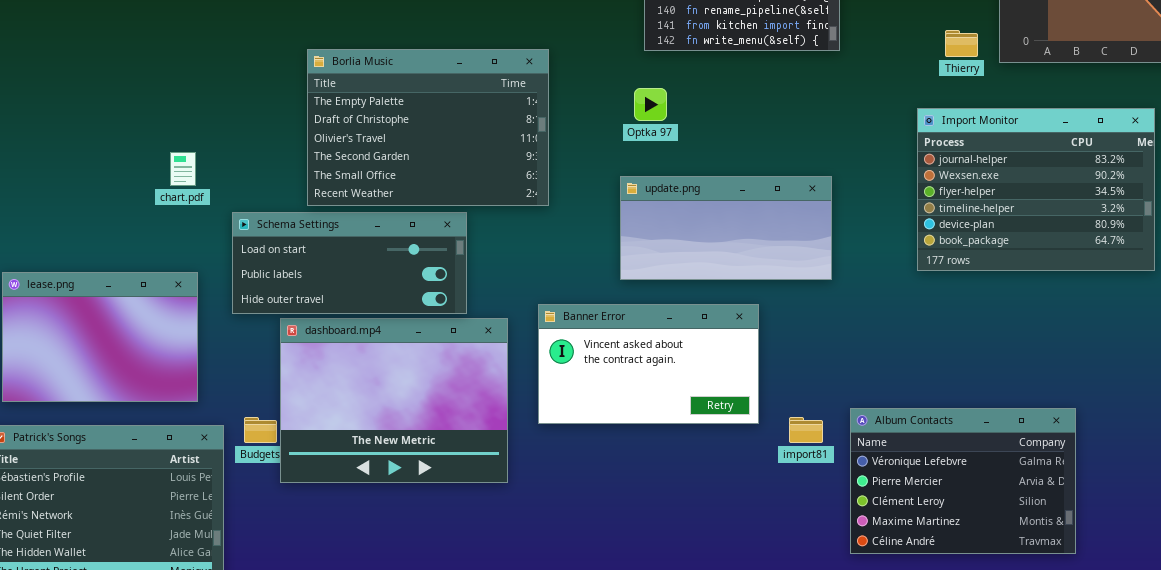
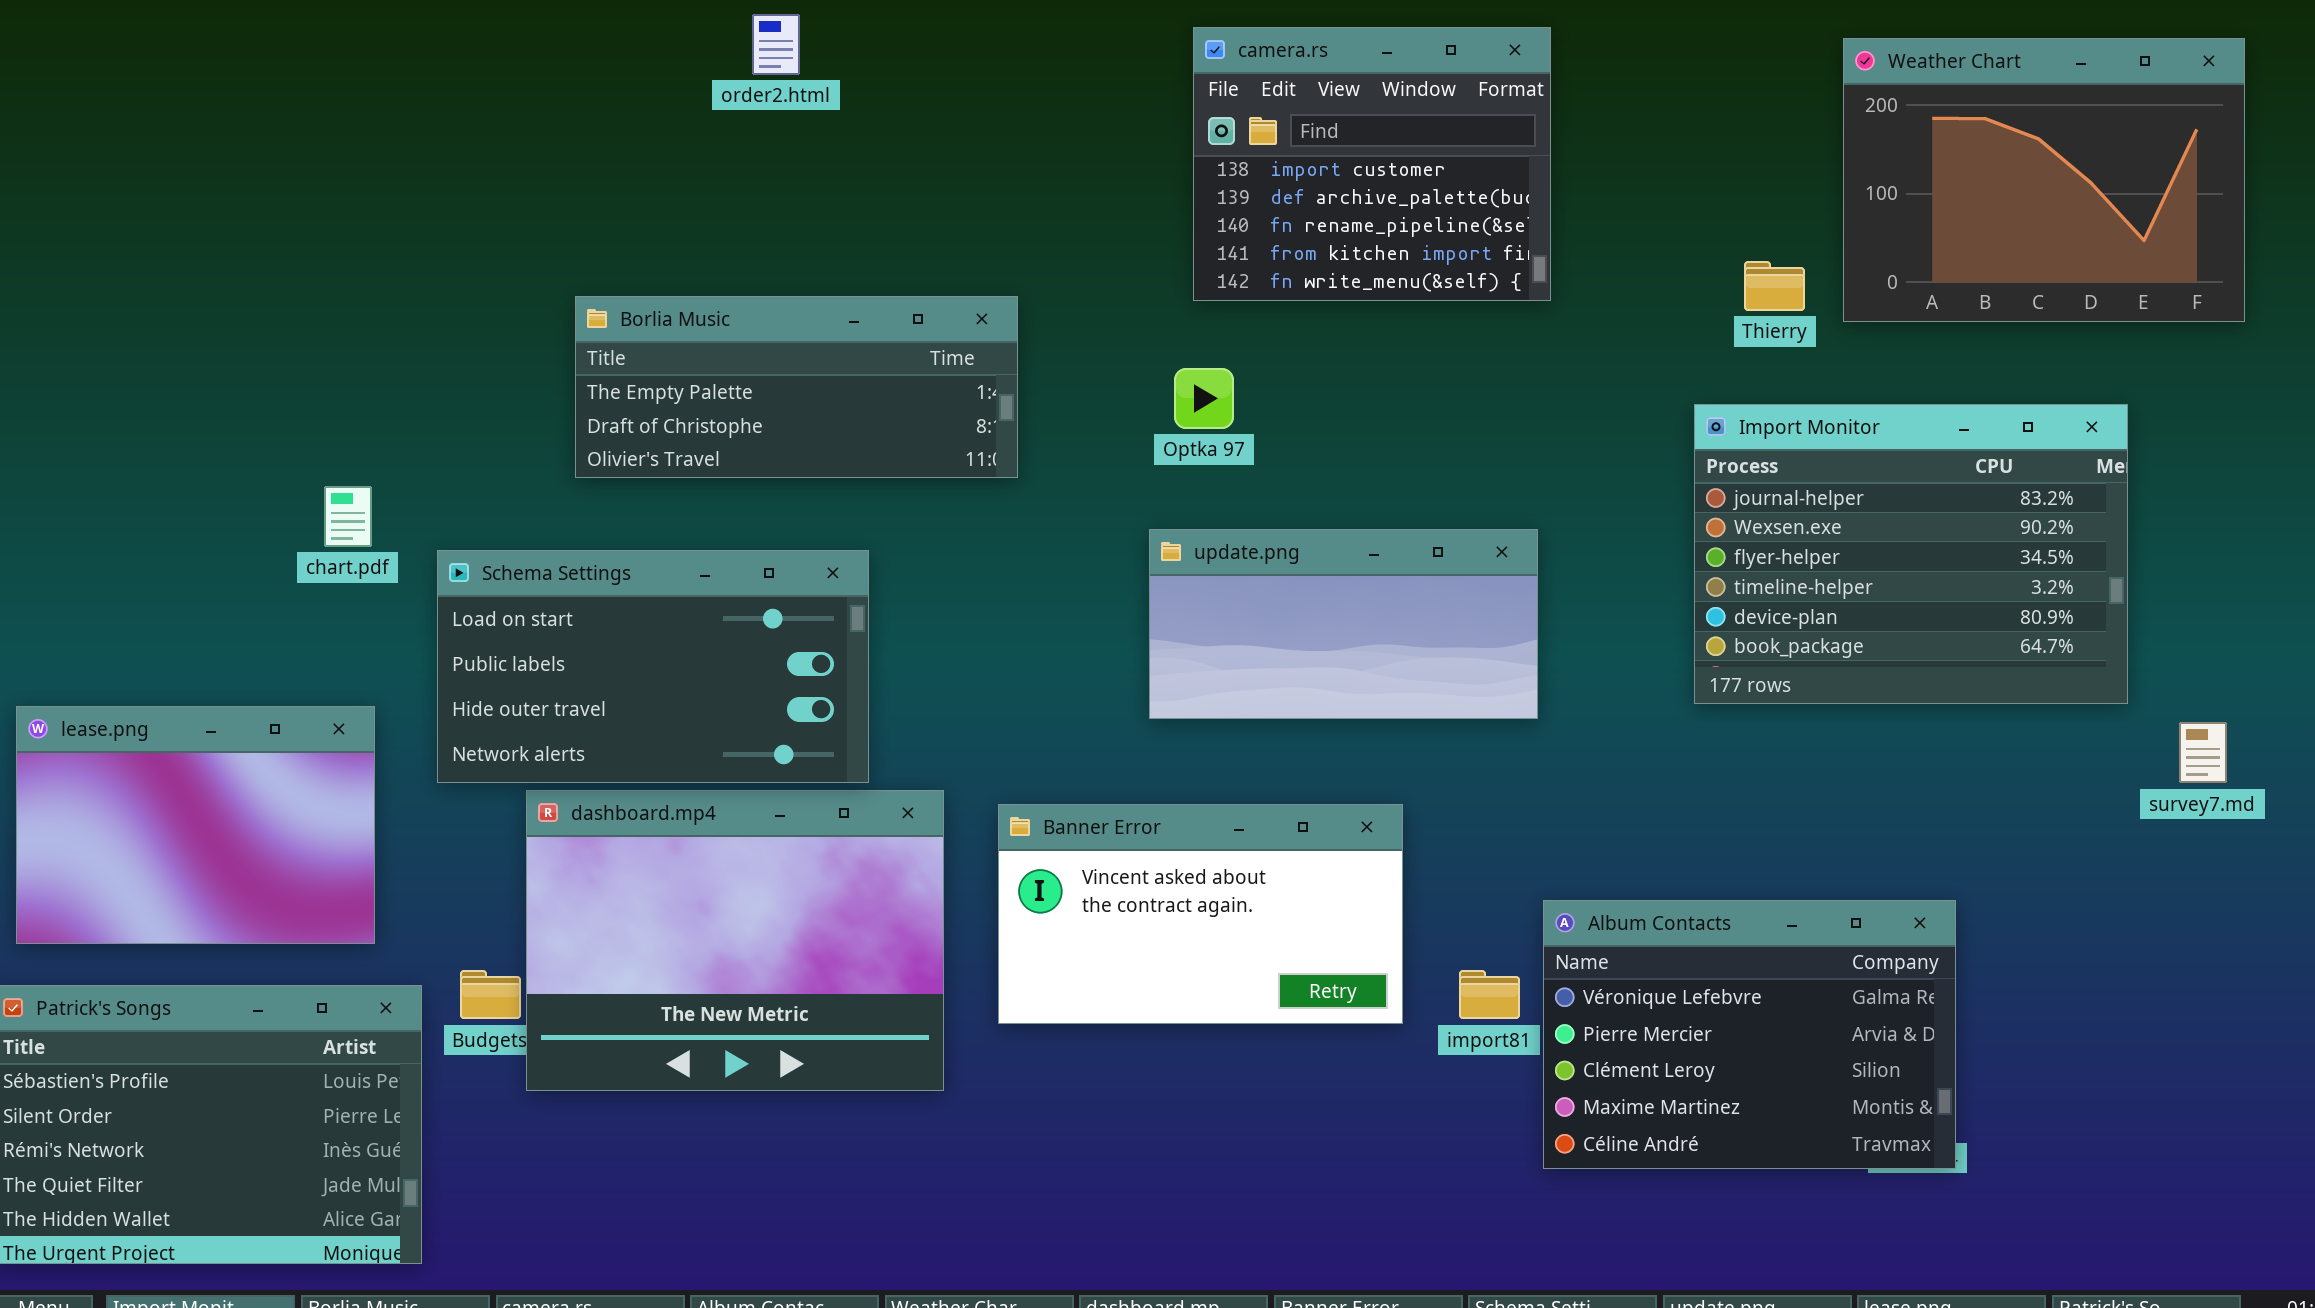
Borlia Music: [307,49,549,206] -> [575,296,1018,478], resized
Schema Settings: [232,212,467,314] -> [437,550,869,783], resized
Banner Error: [538,304,759,424] -> [998,804,1403,1024], moved
Album Contacts: [850,408,1076,554] -> [1543,900,1956,1169], moved

